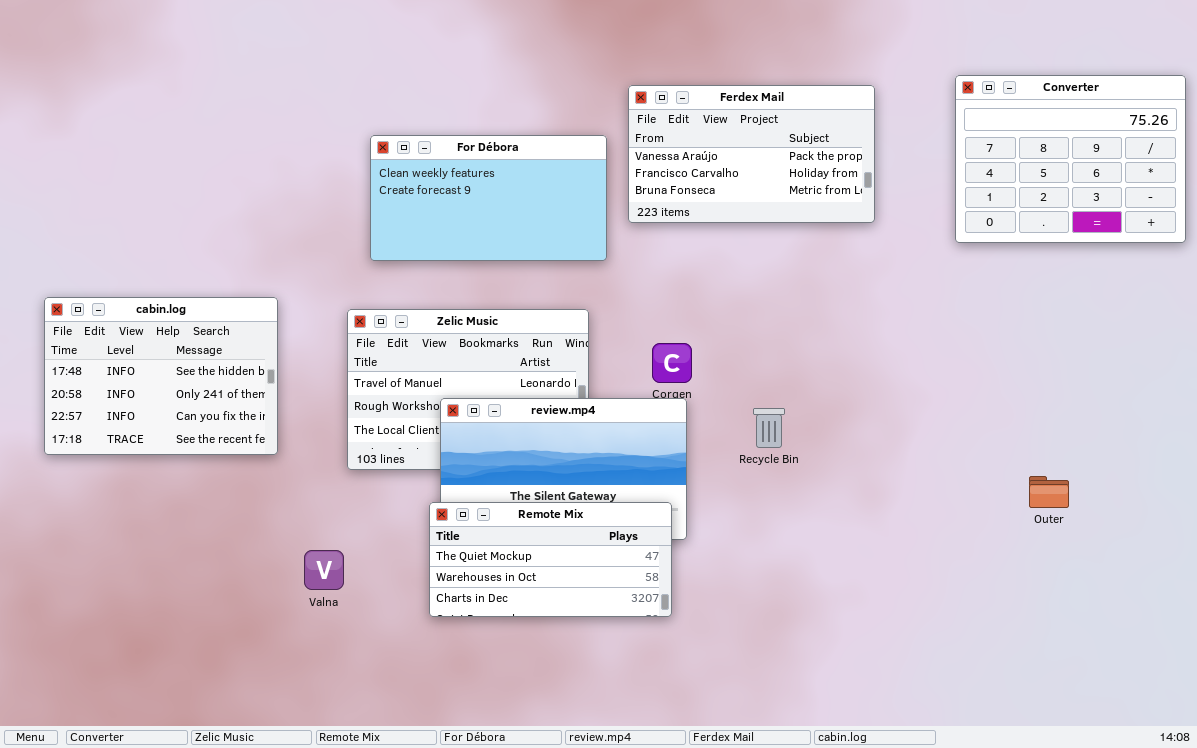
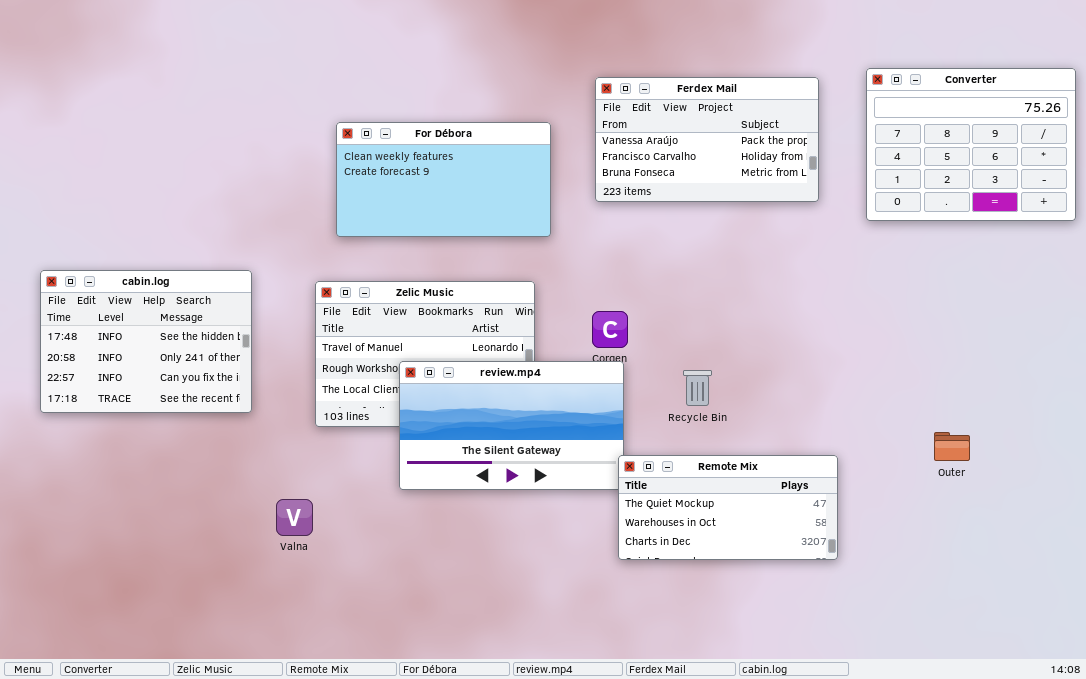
Ferdex Mail: [628,85,875,223] -> [595,77,819,202], moved
Remote Mix: [429,502,672,617] -> [618,455,838,560], moved

